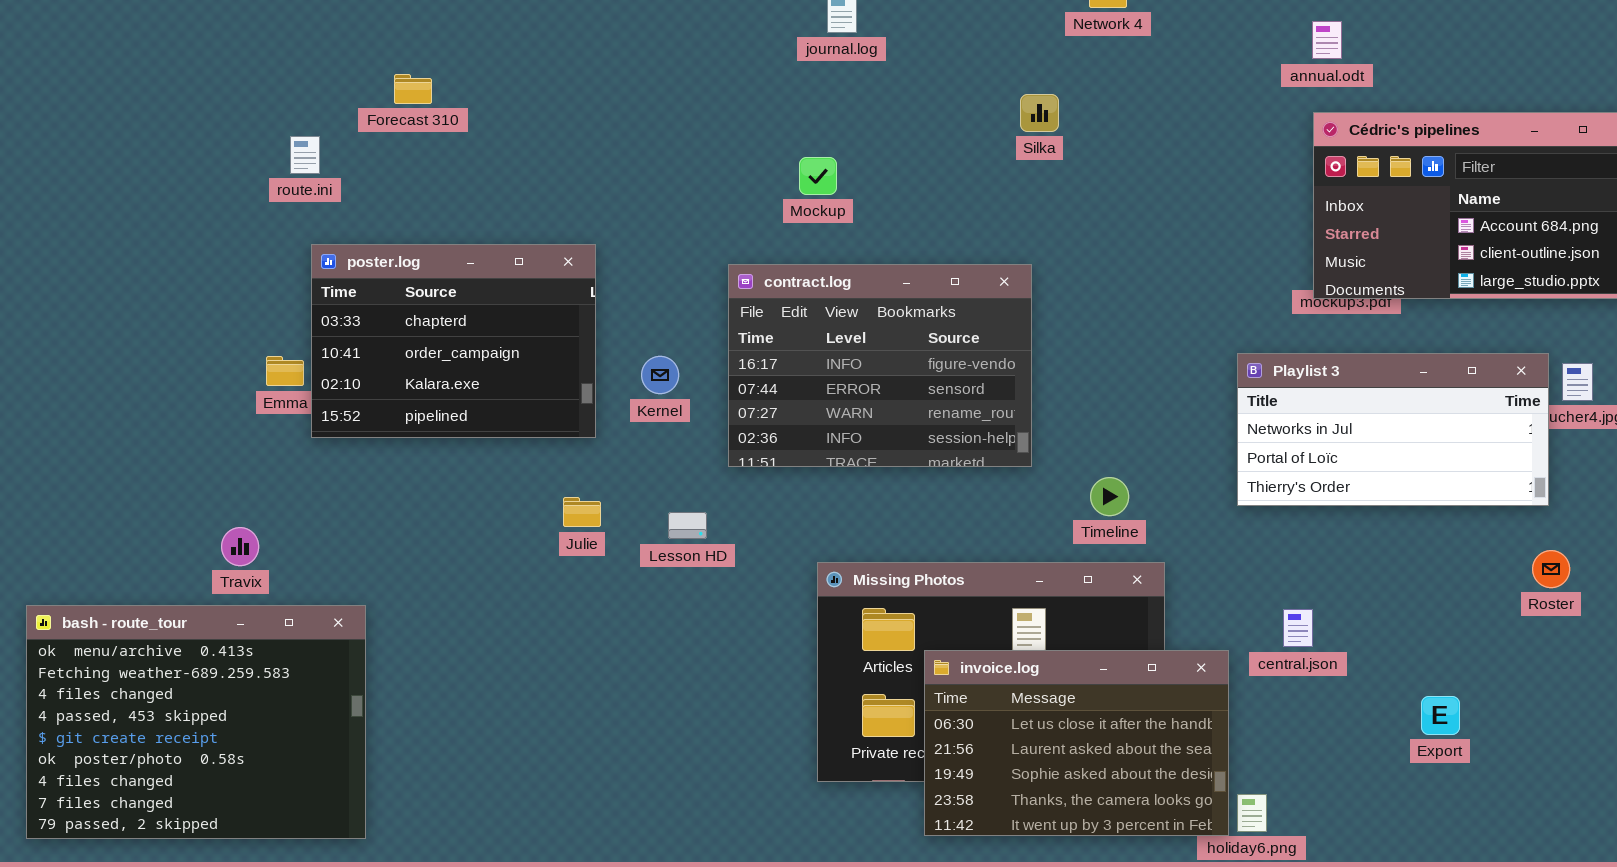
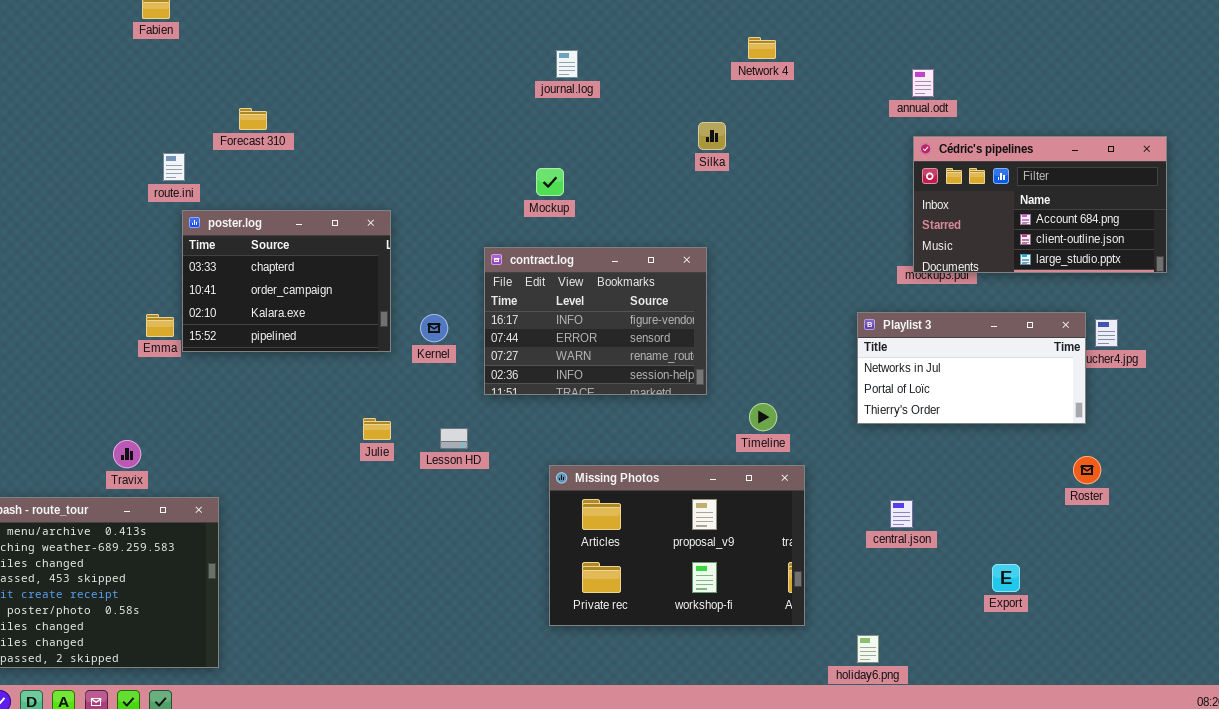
poster.log: [311,244,596,438] -> [182,210,391,352], moved
invoice.log: [924,650,1229,836] -> none, closed

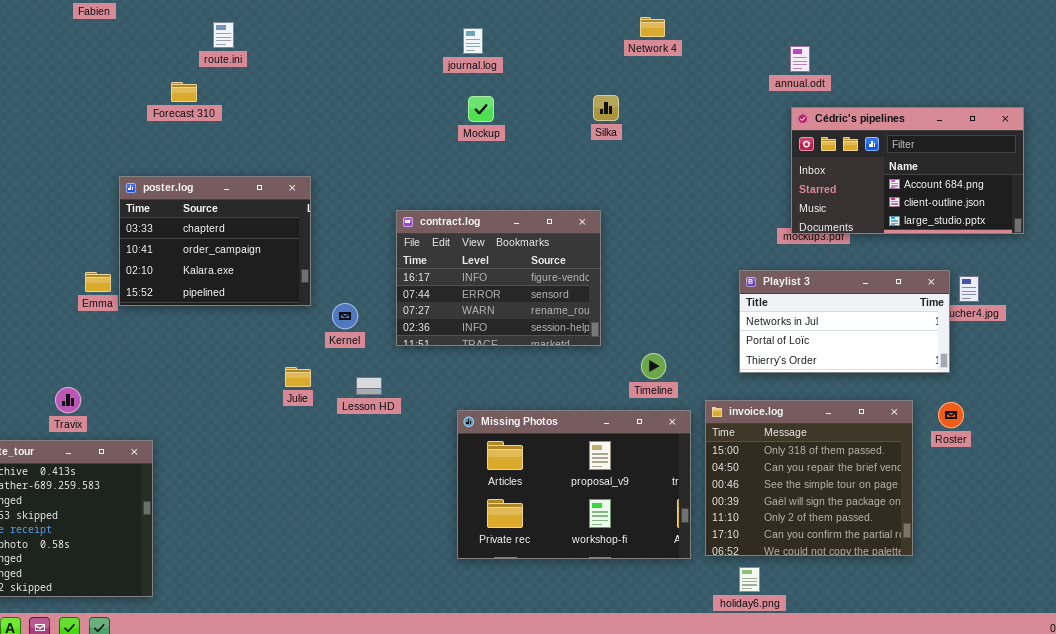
route.ini: [163,153,185,181] -> [213,22,234,48], moved
Mockup: [536,168,564,196] -> [468,96,494,122], moved
Kernel: [420,314,448,342] -> [332,303,358,329], moved
invoice.log: none -> [705,400,913,556], opened

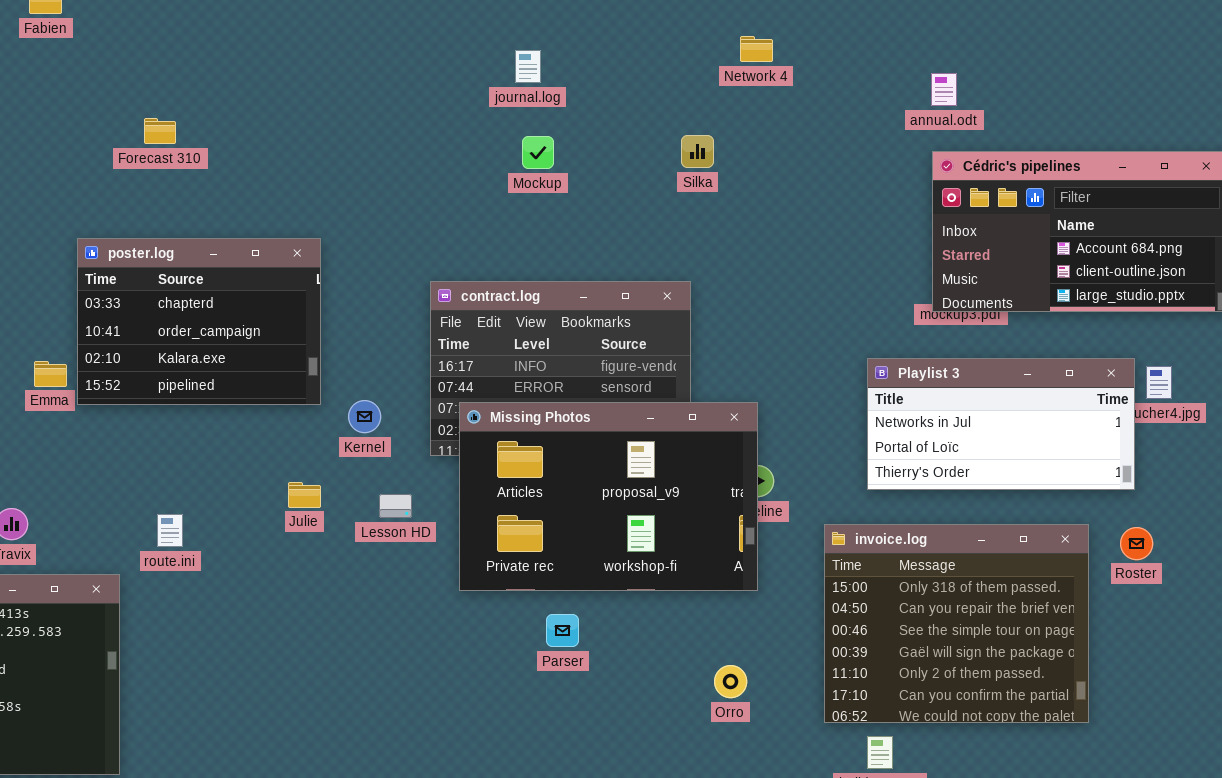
route.ini: [213,22,234,48] -> [157,514,183,547], moved
Missing Photos: [457,410,691,559] -> [459,402,758,591], moved

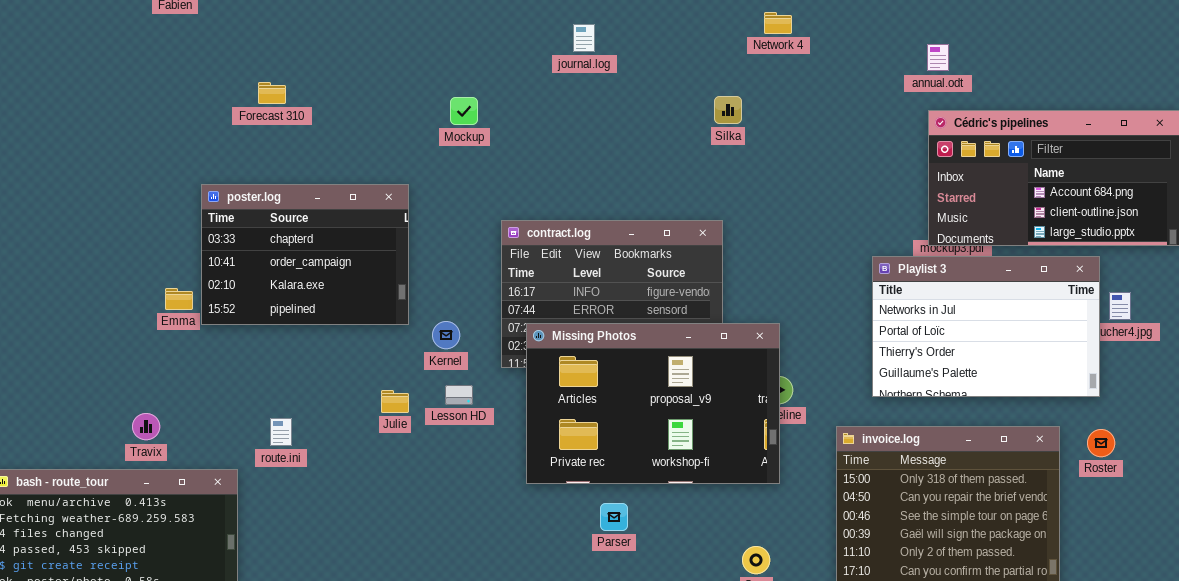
Mockup: [522,136,554,169] -> [450,97,478,125], moved
Playlist 3: [867,358,1135,490] -> [872,256,1100,397], resized
Lesson HD: [379,494,412,518] -> [445,385,473,405], moved

